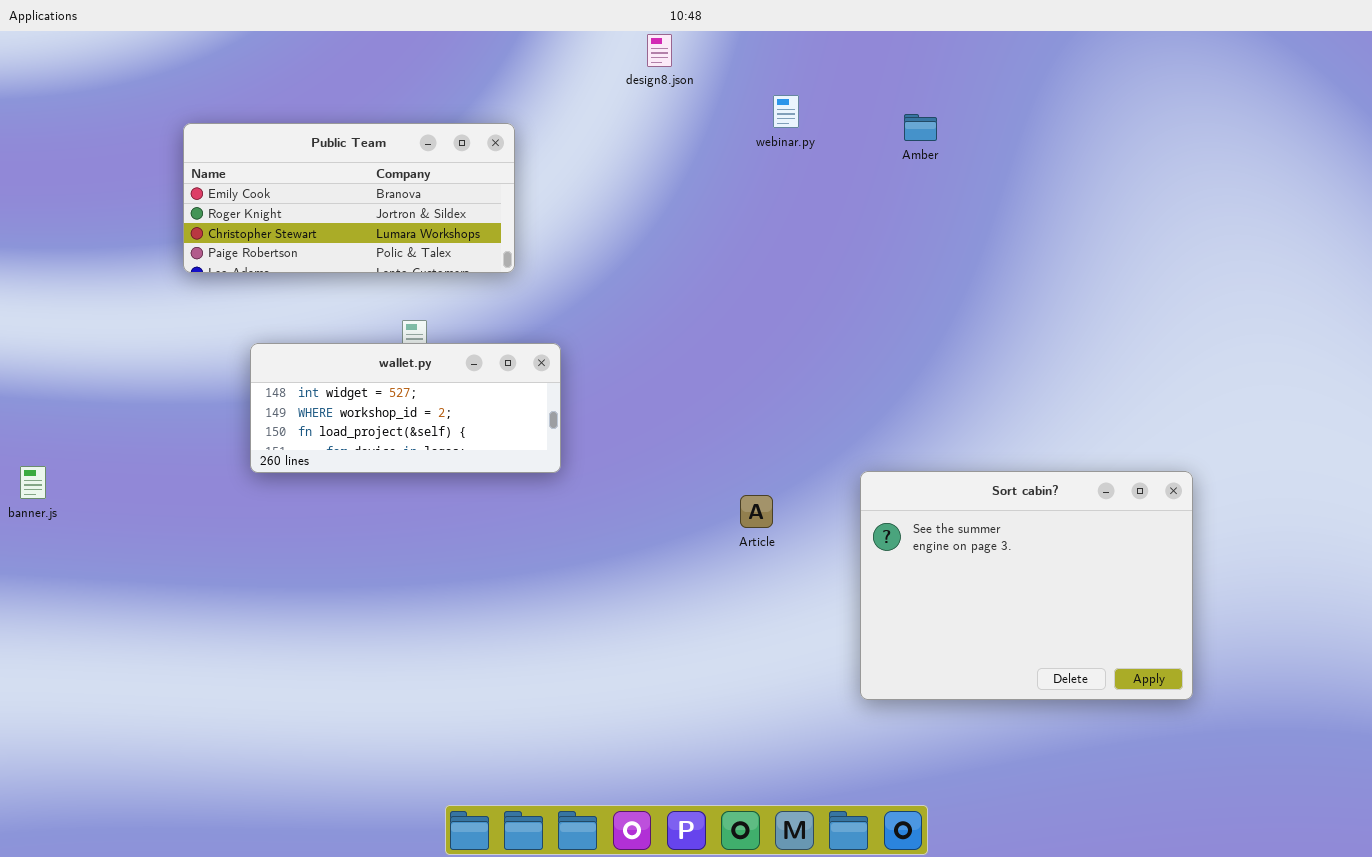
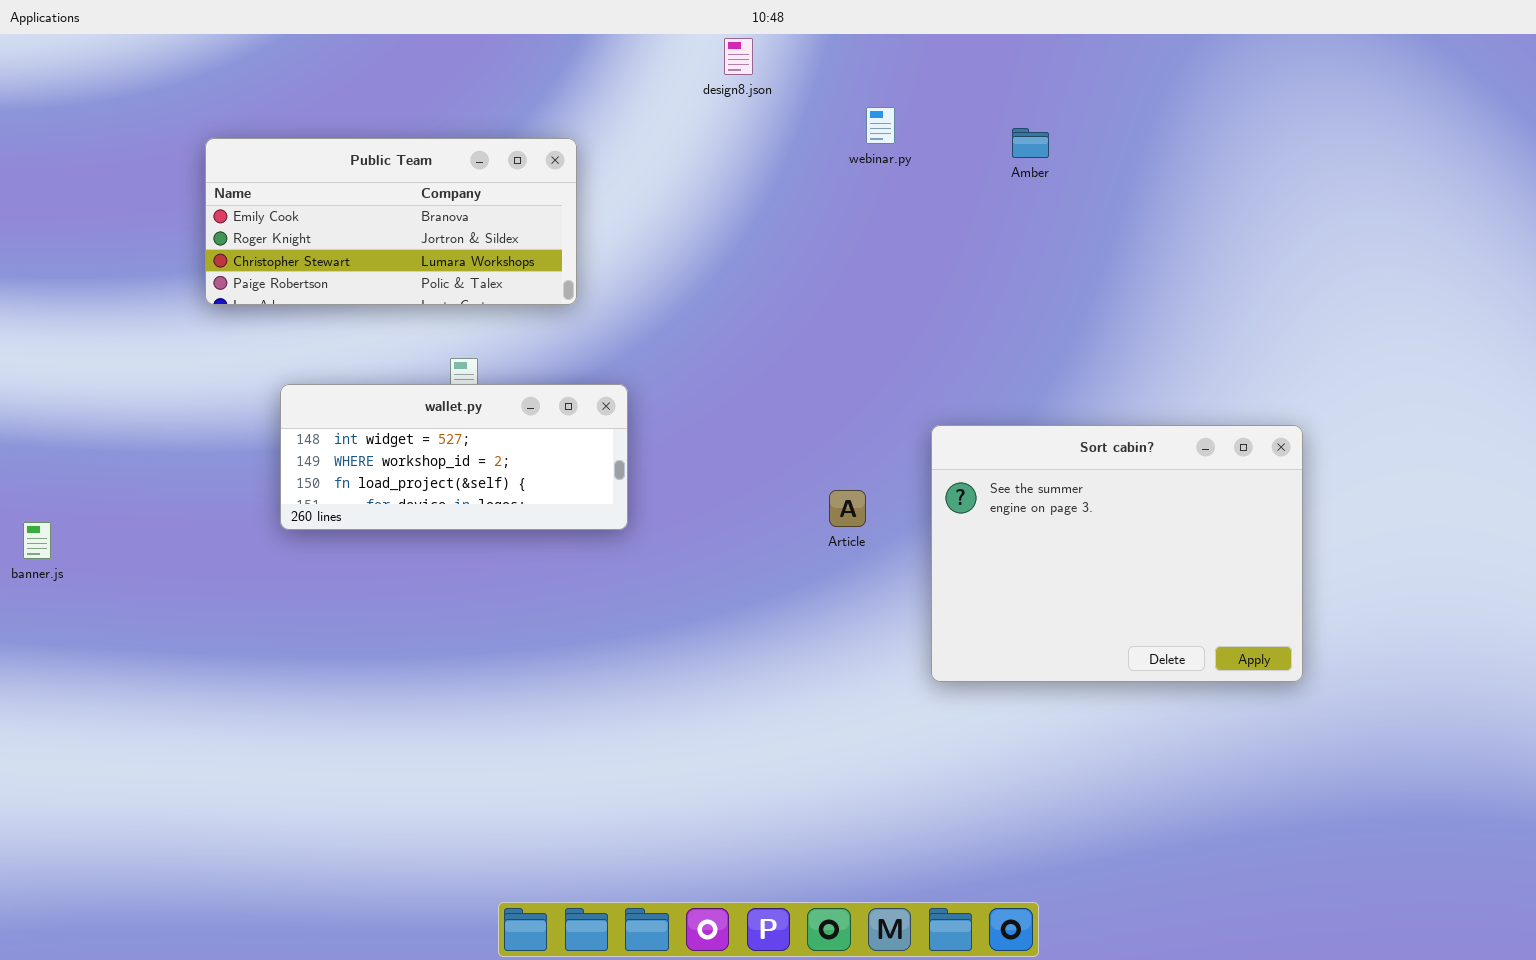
Sort cabin?: [860,471,1193,700] -> [931,425,1303,682], moved
Article: [740,495,773,528] -> [829,490,866,527], moved

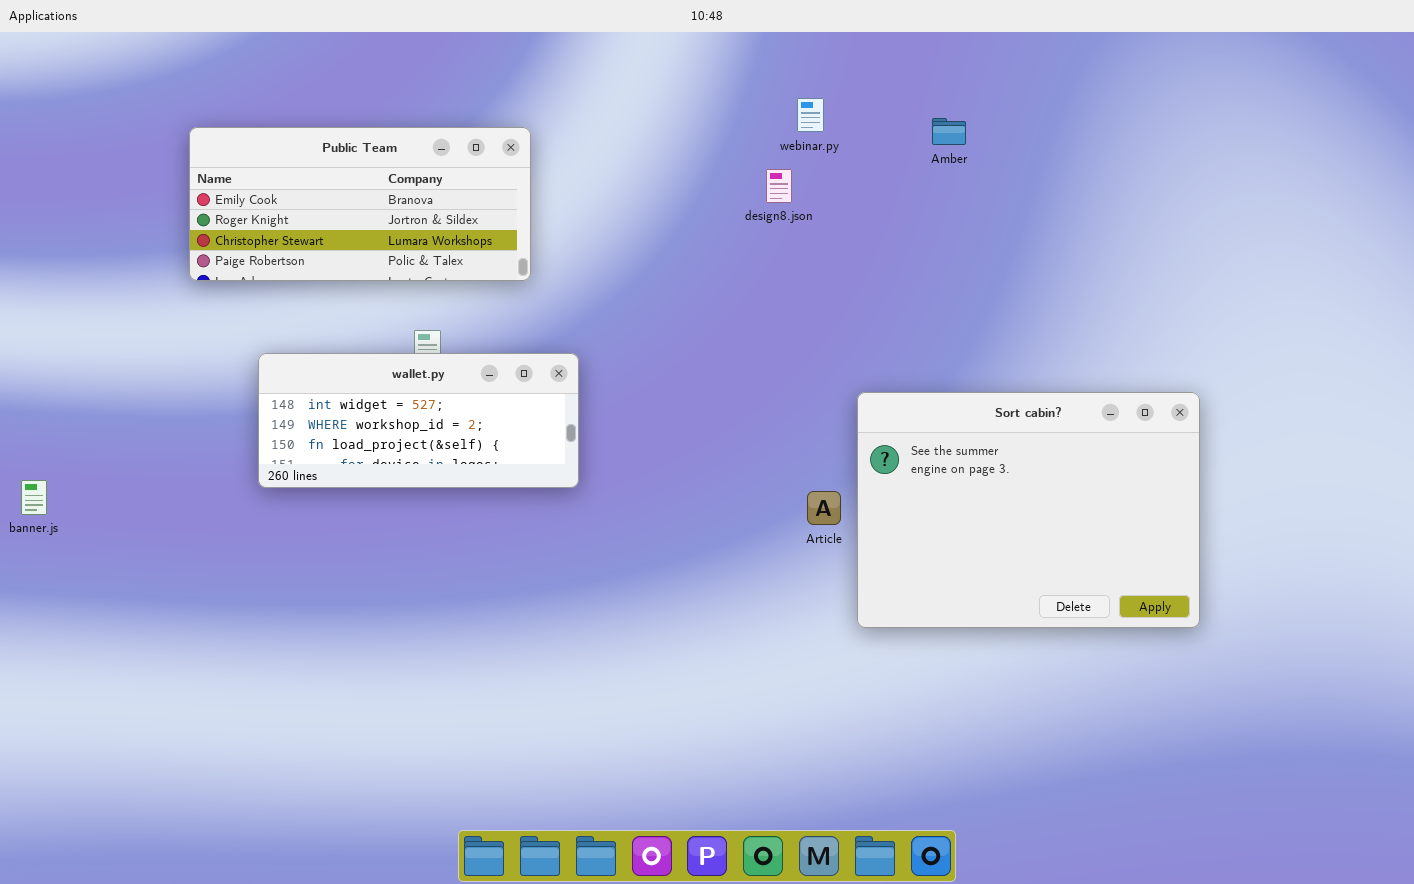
design8.json: [724,38,753,75] -> [766,169,792,203], moved
Article: [829,490,866,527] -> [807,491,841,525], moved

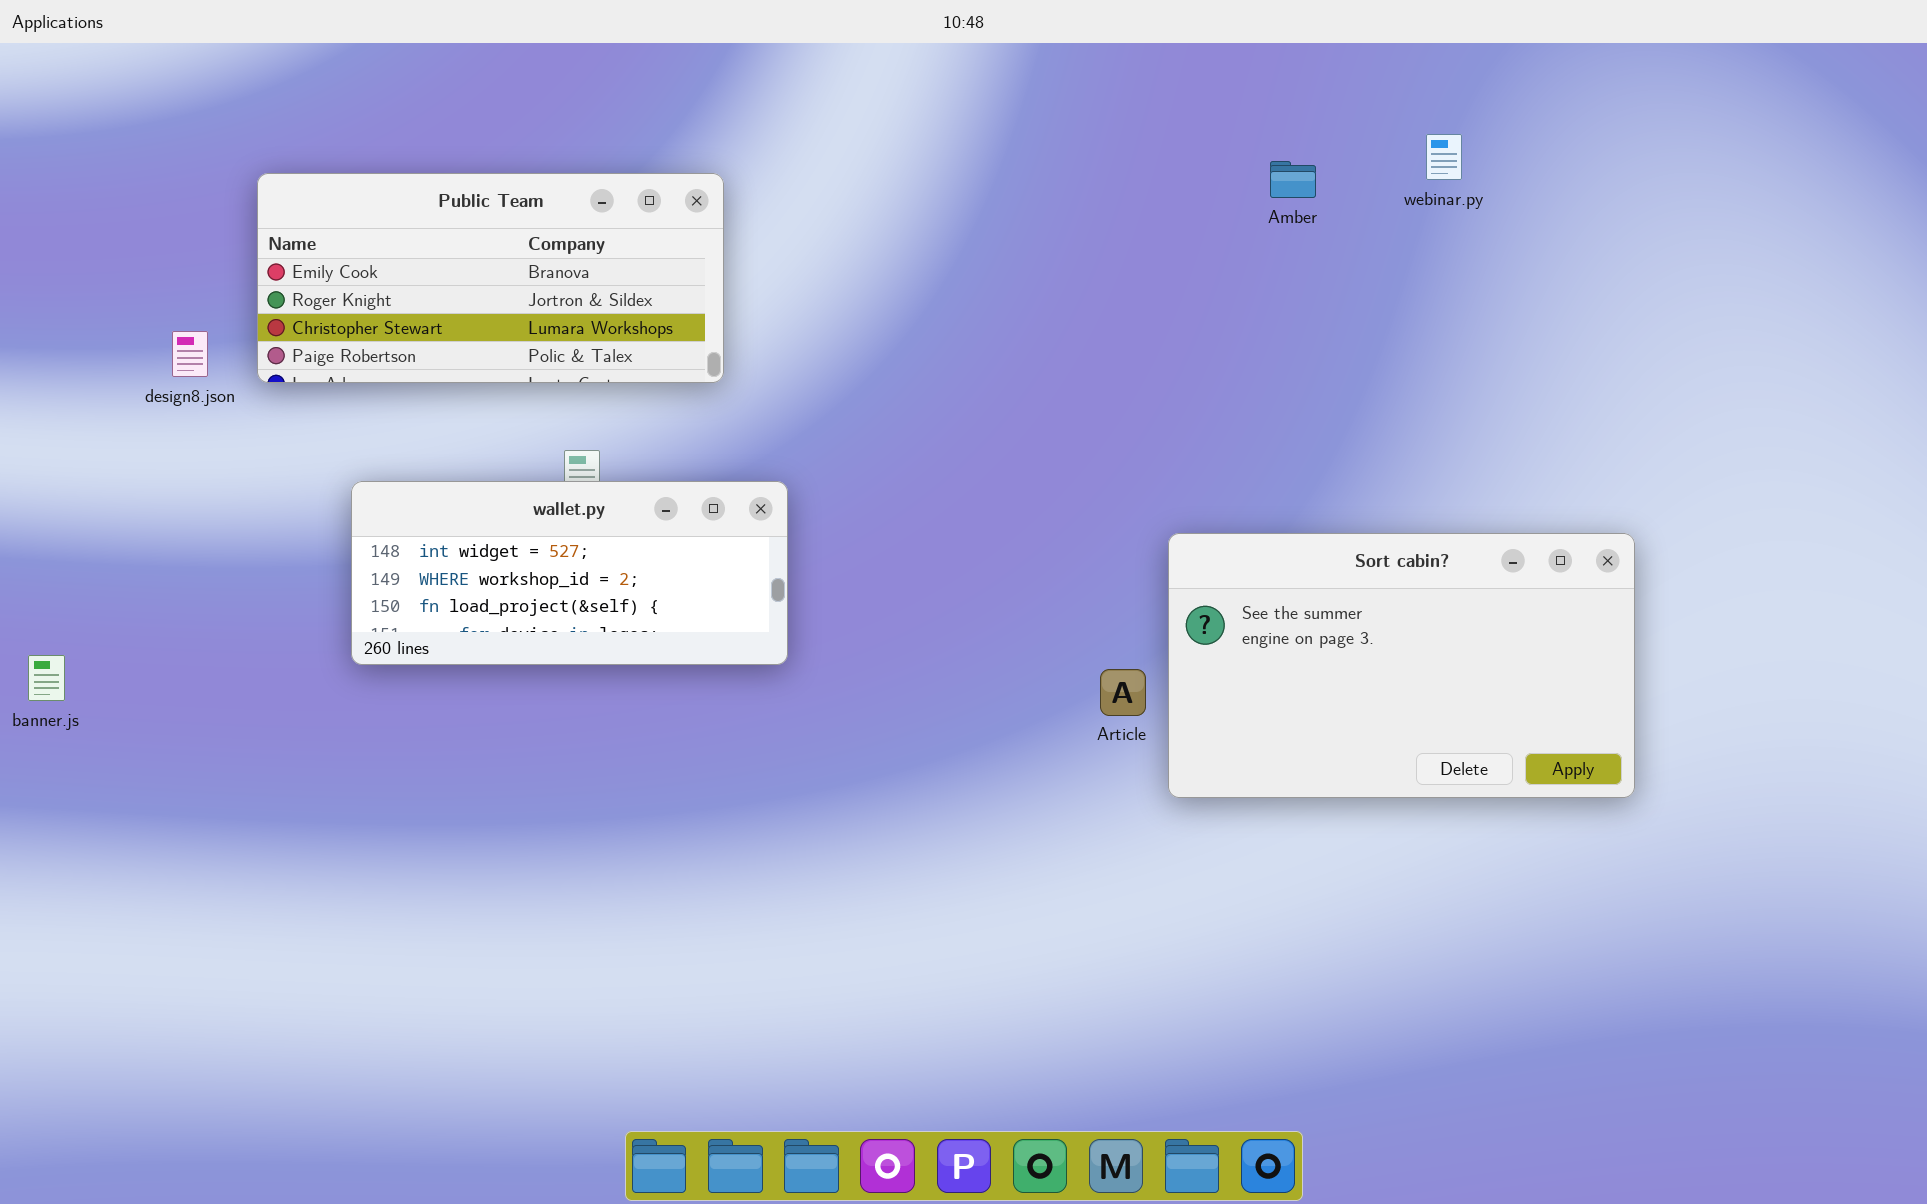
webinar.py: [797,98,824,132] -> [1426,134,1462,180], moved
design8.json: [766,169,792,203] -> [172,331,208,377], moved
Sort cabin?: [857,392,1200,628] -> [1168,533,1635,798], resized

